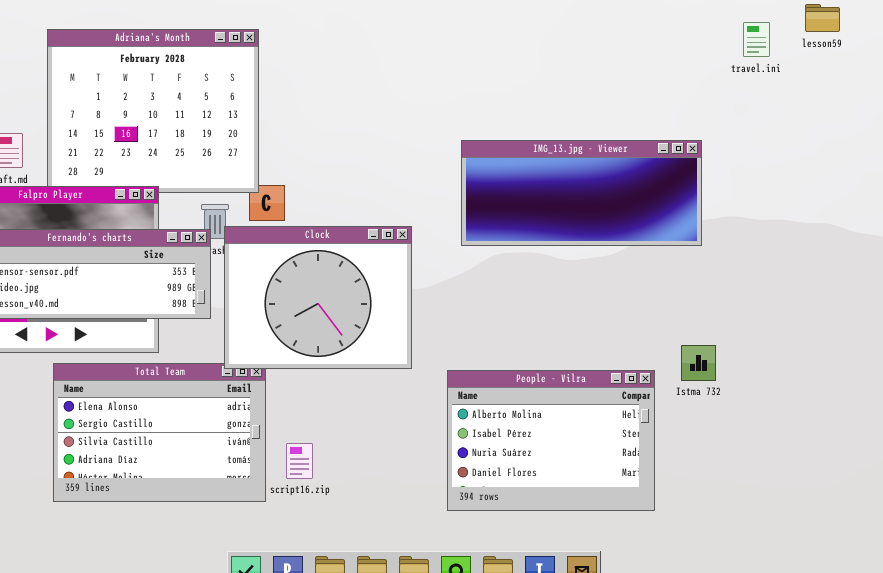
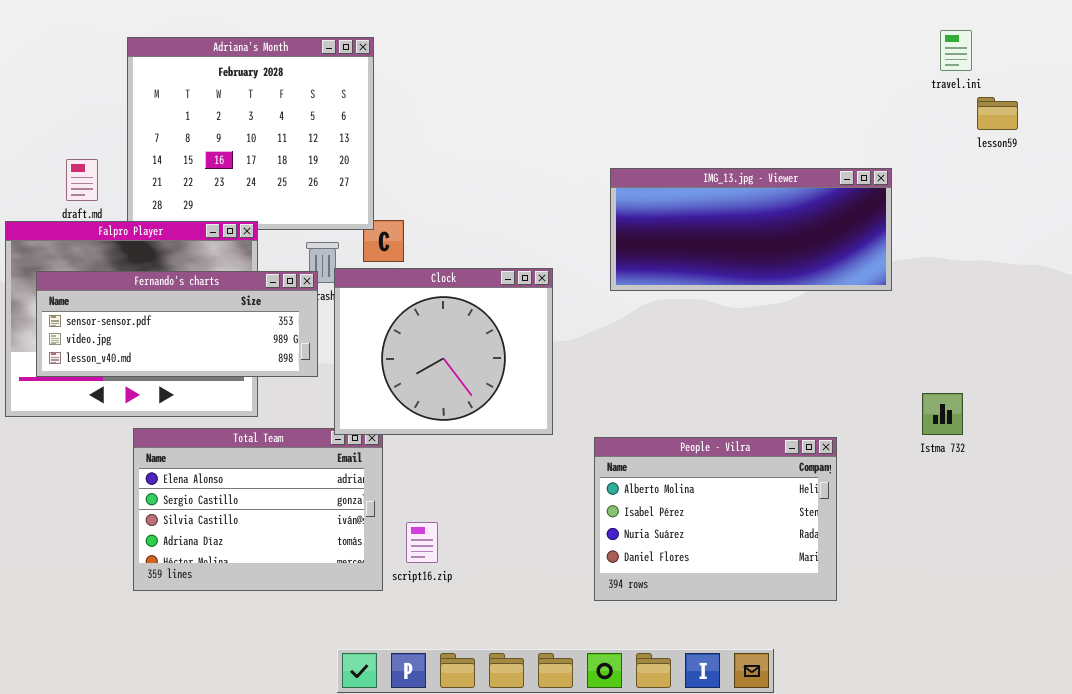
lesson59: [805,4,840,32] -> [977,97,1018,130], moved
Istma 732: [681,345,716,381] -> [922,393,963,435], moved

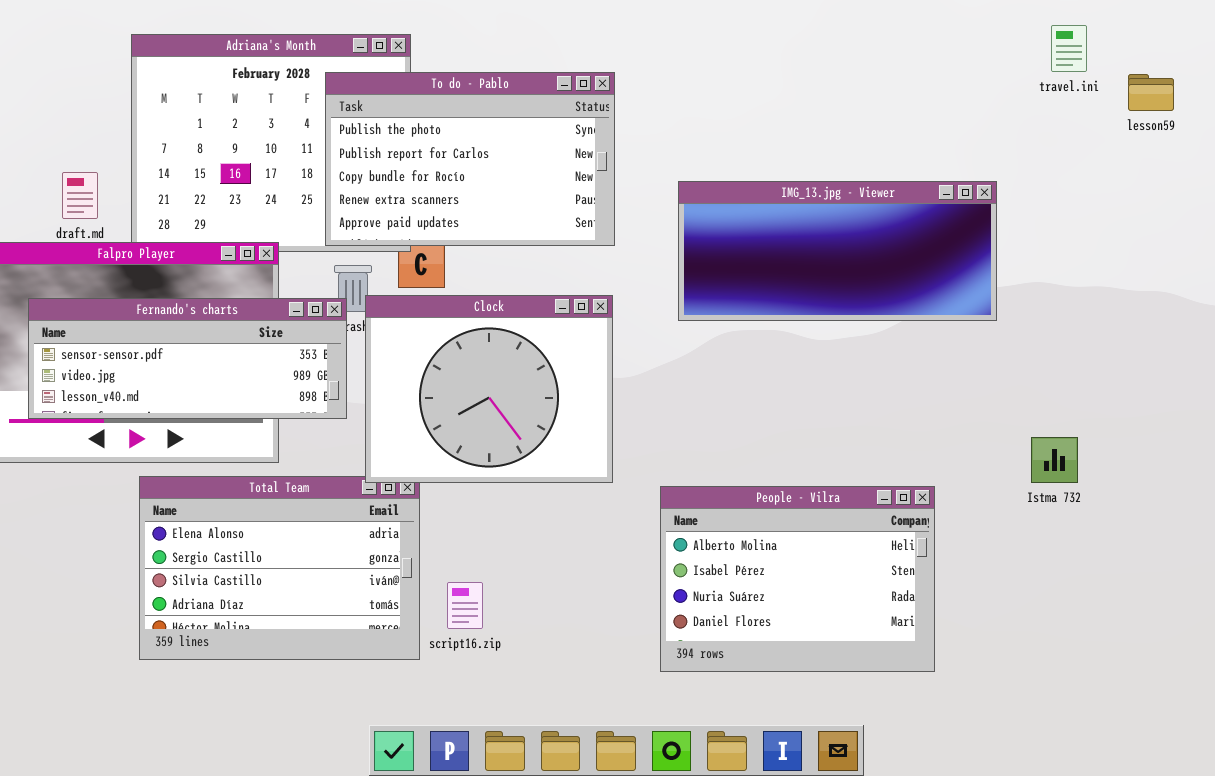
To do - Pablo: none -> [325,72,615,246], opened
lesson59: [977,97,1018,130] -> [1128,74,1174,111], moved

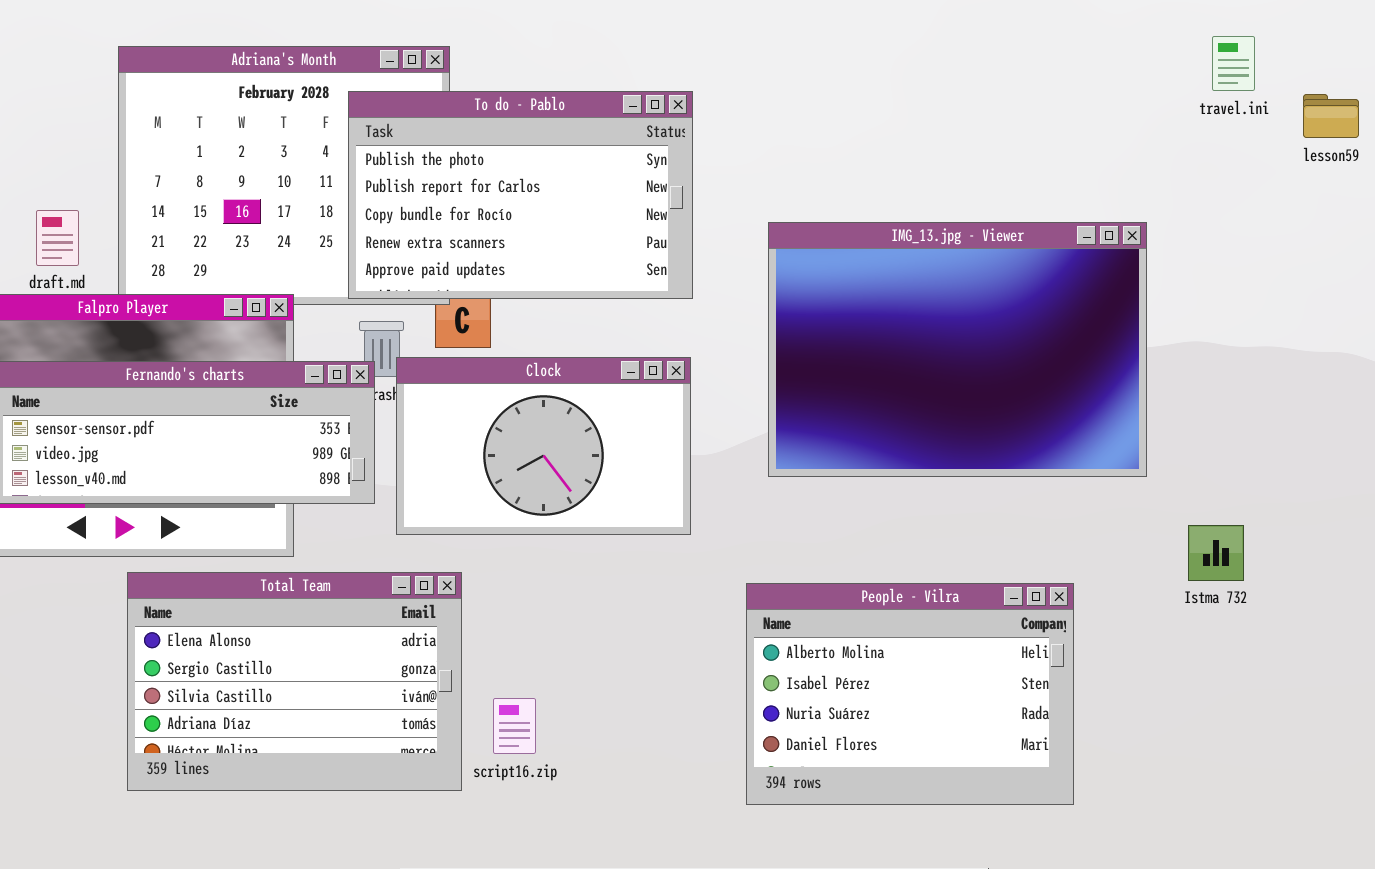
IMG_13.jpg - Viewer: [678,181,997,321] -> [768,222,1147,477], resized
Clock: [365,295,613,483] -> [396,357,691,535], resized

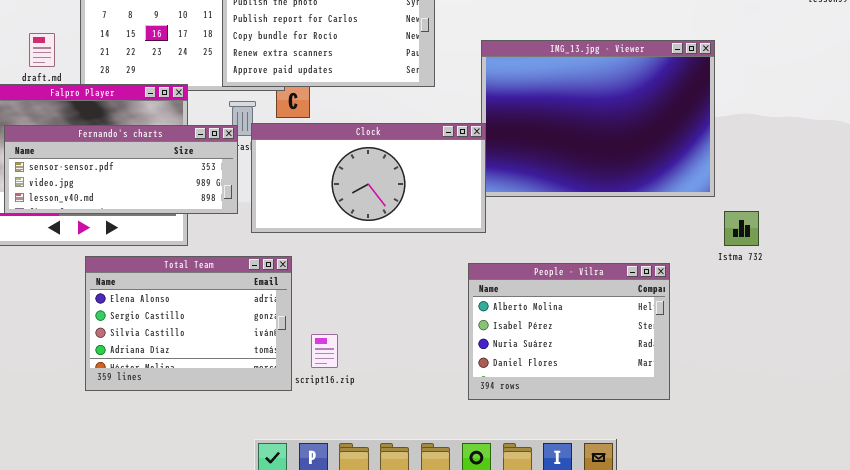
Clock: [396,357,691,535] -> [251,123,486,233], resized
Istma 732: [1188,525,1244,581] -> [724,211,759,246], moved

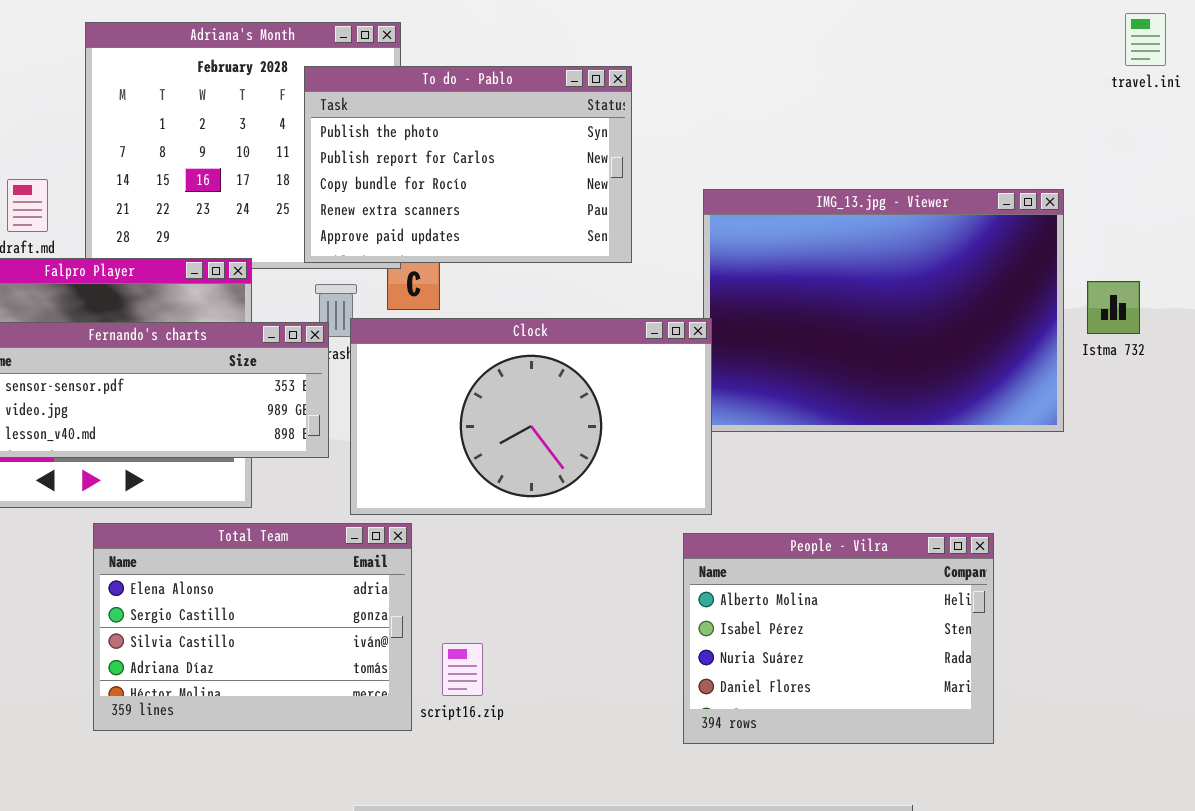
Clock: [251,123,486,233] -> [350,318,712,515], resized
Istma 732: [724,211,759,246] -> [1087,281,1140,334], moved

